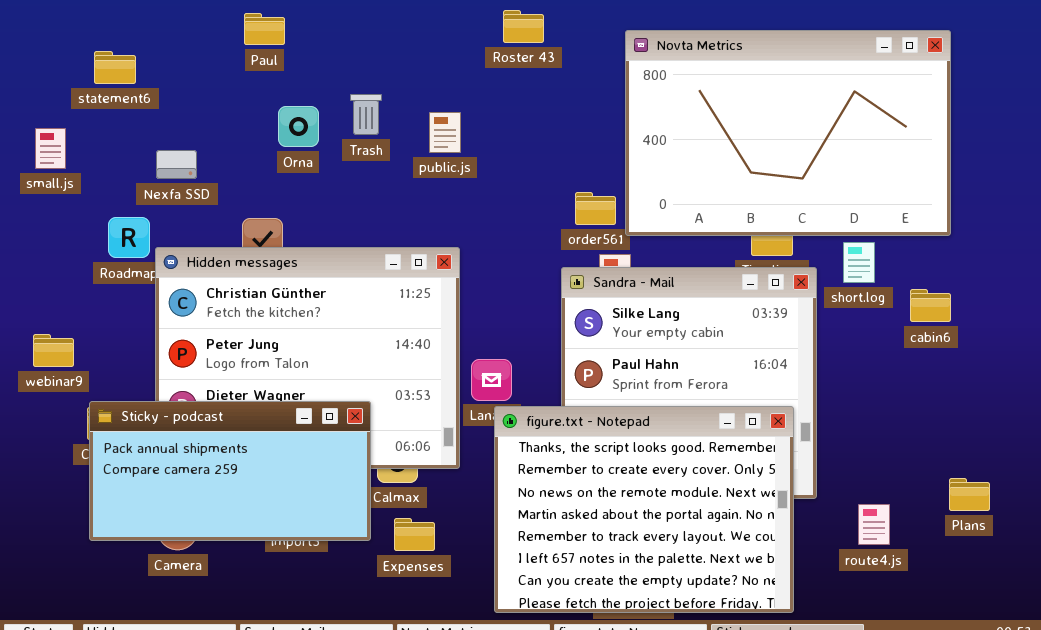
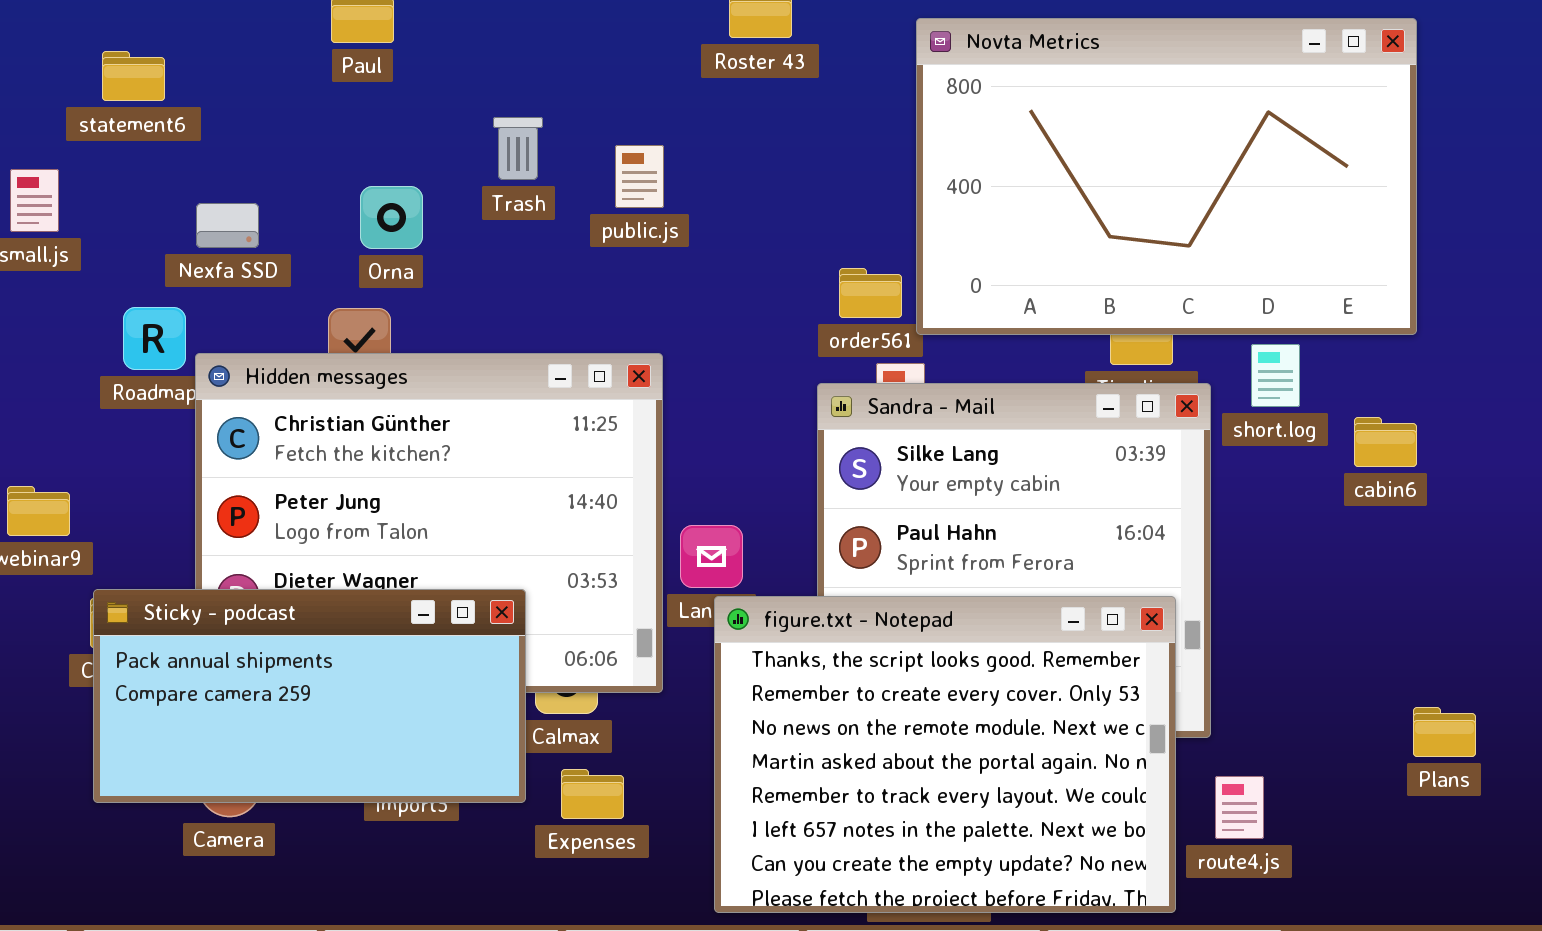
Orna: [278,106,319,147] -> [360,186,423,249], moved
route4.js: [858,504,890,545] -> [1215,776,1264,839], moved

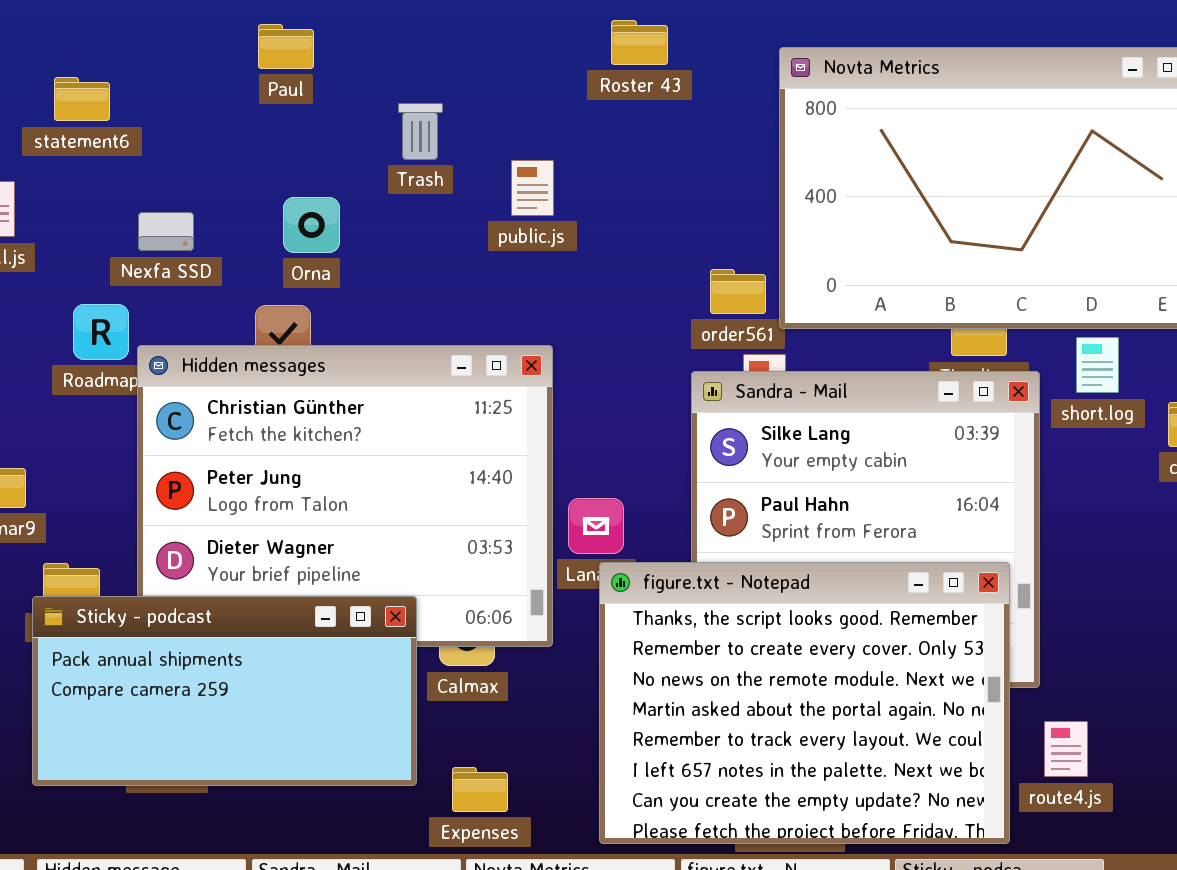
Trash: [493,117,543,180] -> [398,103,443,160], moved
Sticky - podcast: [93,589,526,803] -> [32,596,417,786], moved
Expenses: [561,769,624,819] -> [452,767,508,812], moved

